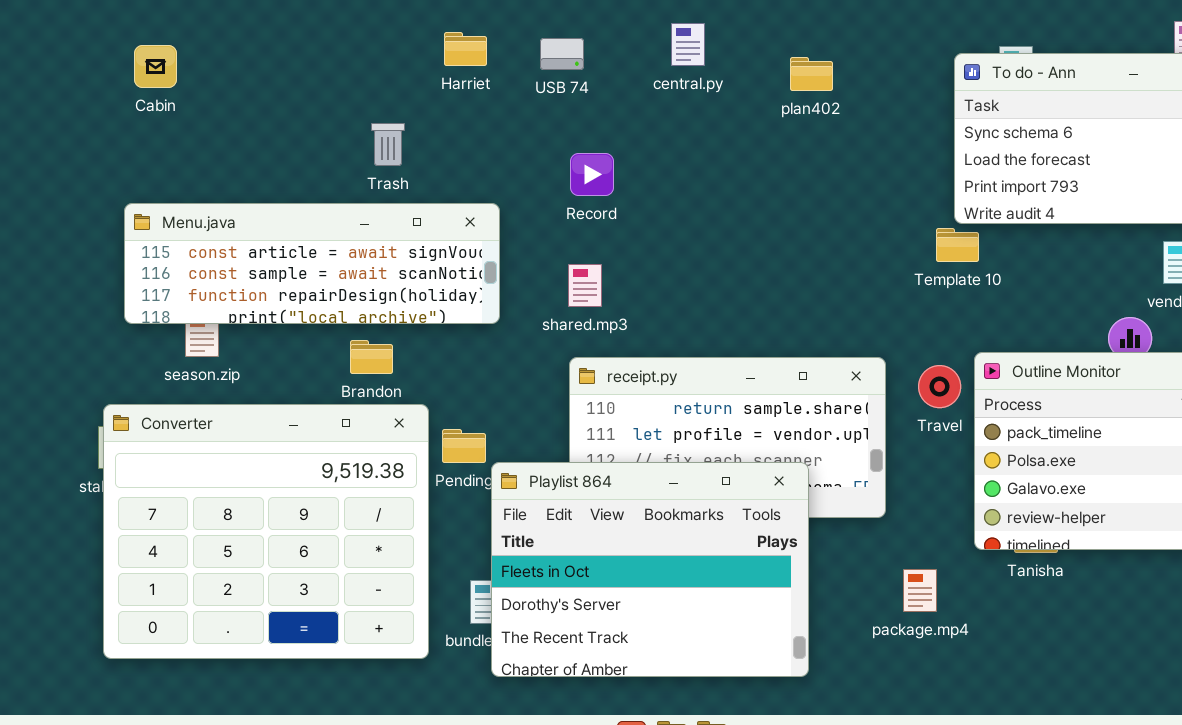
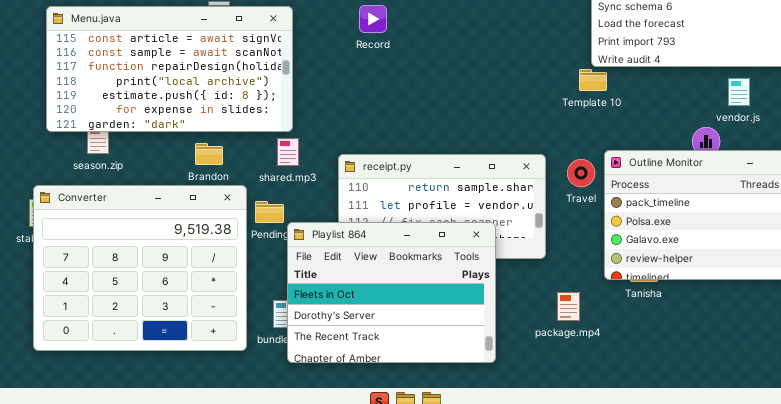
Record: [570,153,614,196] -> [359,5,387,33], moved
Menu.java: [124,203,500,324] -> [46,6,293,132], resized
shared.mp3: [568,264,602,307] -> [277,138,299,166], moved

